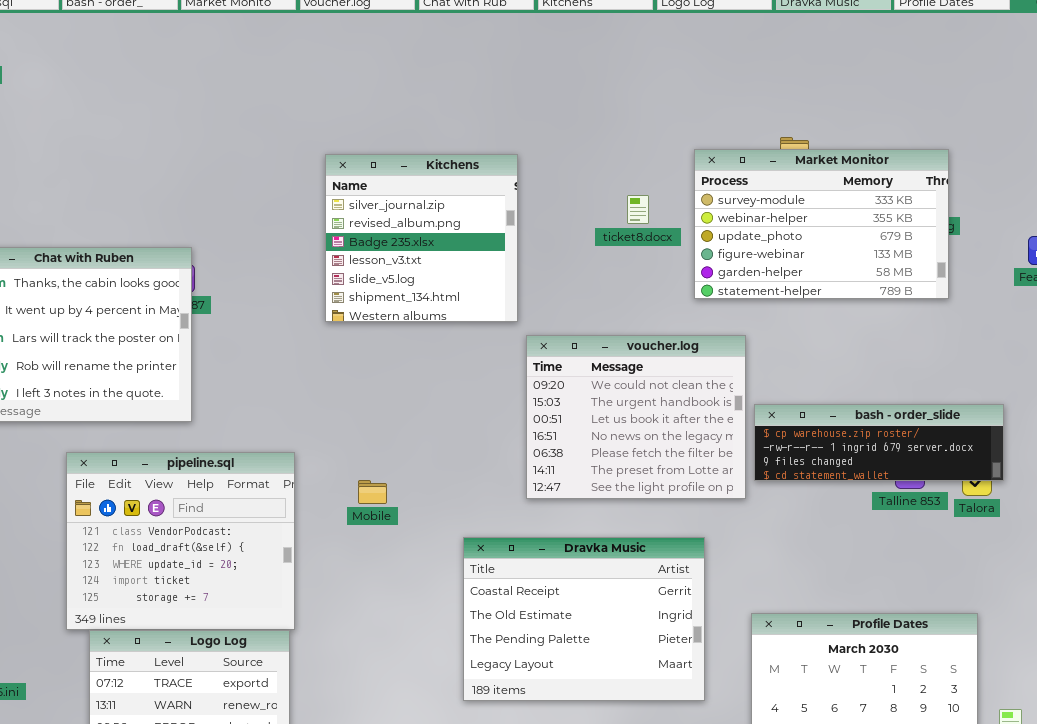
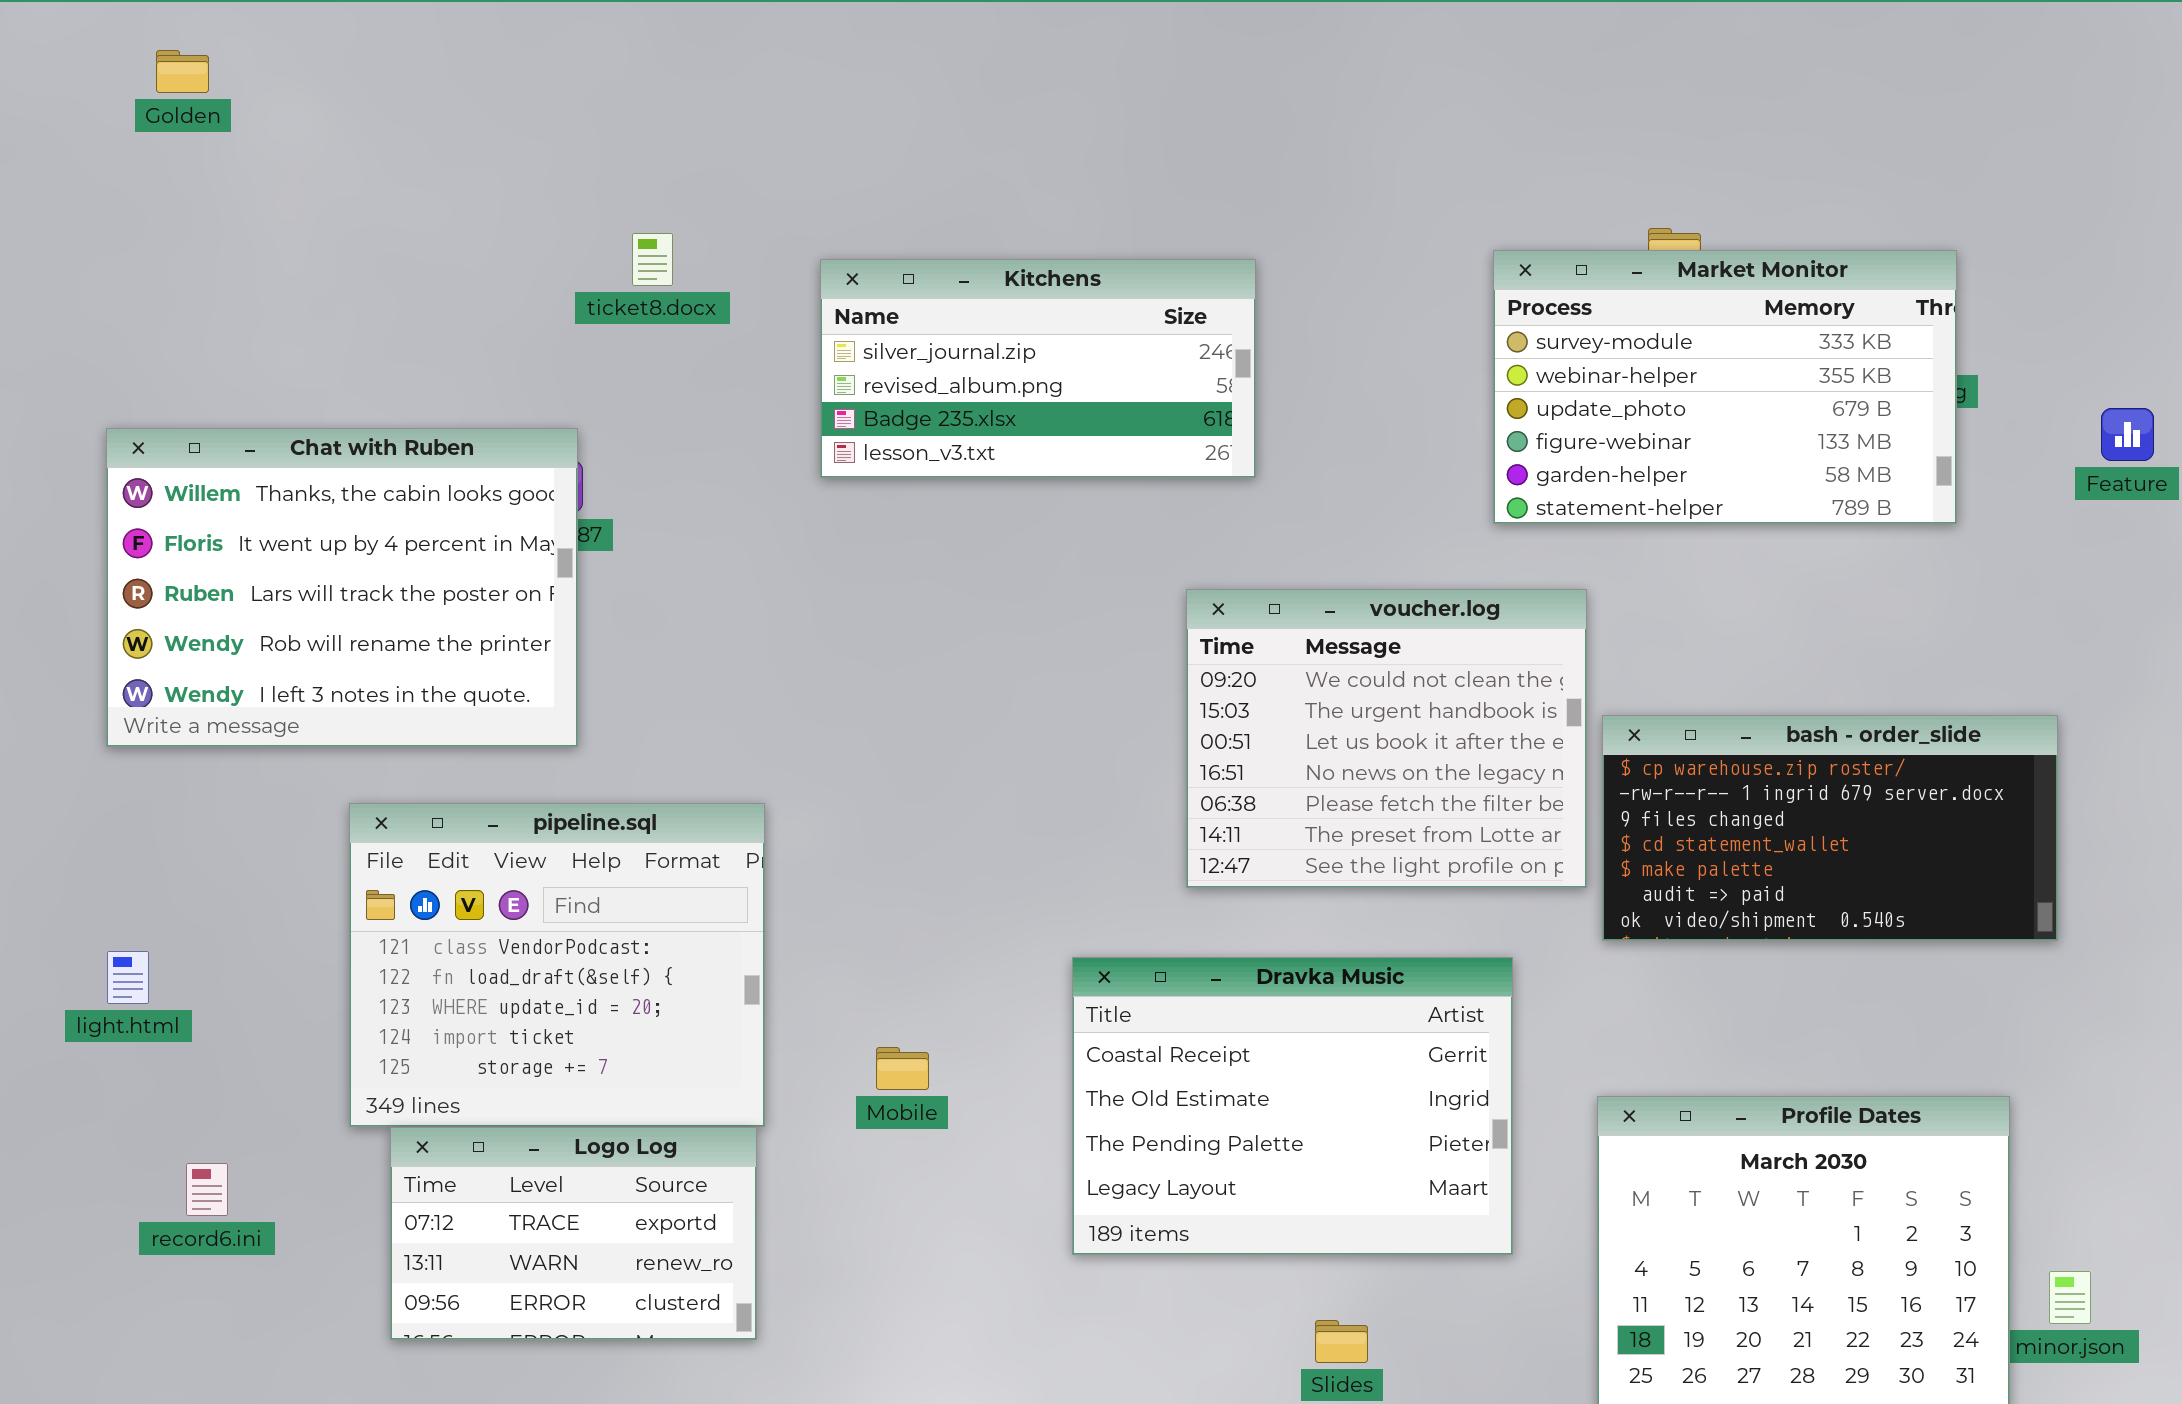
Kitchens: [325,154,518,322] -> [820,259,1256,478], resized
ticket8.docx: [627,195,649,224] -> [632,233,673,286], moved
bash - order_slide: [754,404,1004,481] -> [1602,715,2058,941], resized
Mobile: [358,480,387,504] -> [876,1047,929,1090], moved

